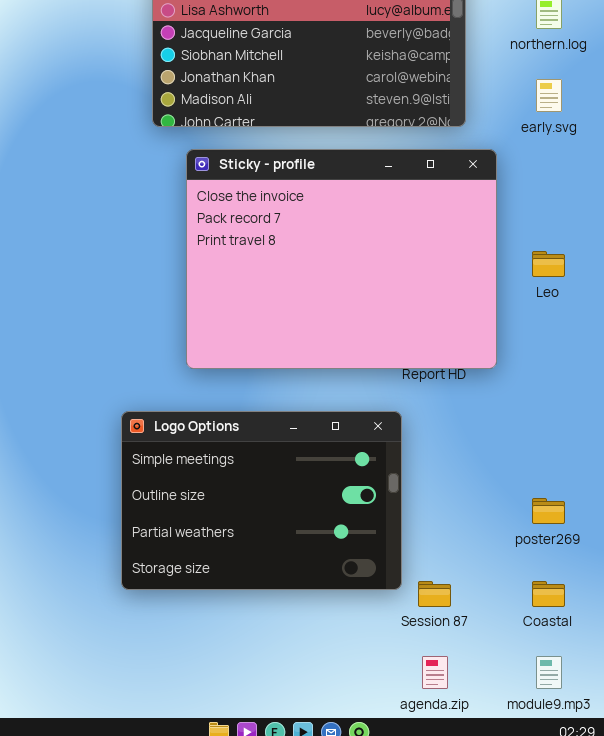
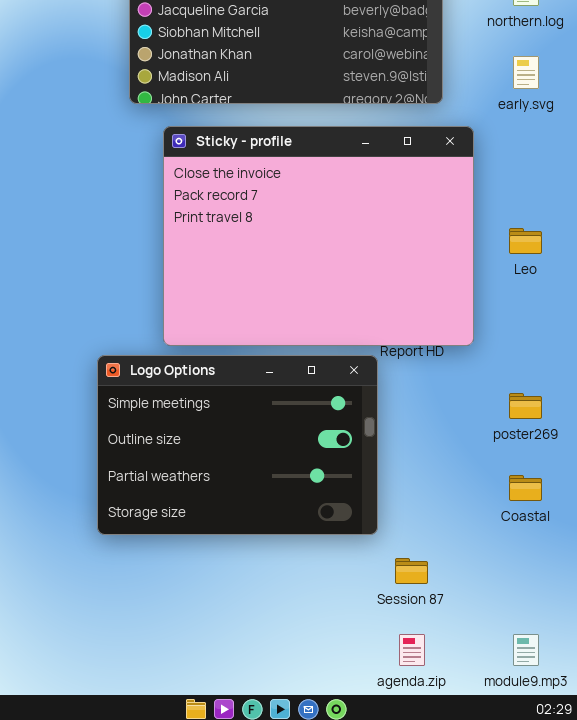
Logo Options: [121,411,402,590] -> [97,355,378,535], moved
poster269: [532,498,565,524] -> [509,393,542,419], moved
Coastal: [532,581,565,607] -> [509,475,542,501], moved

